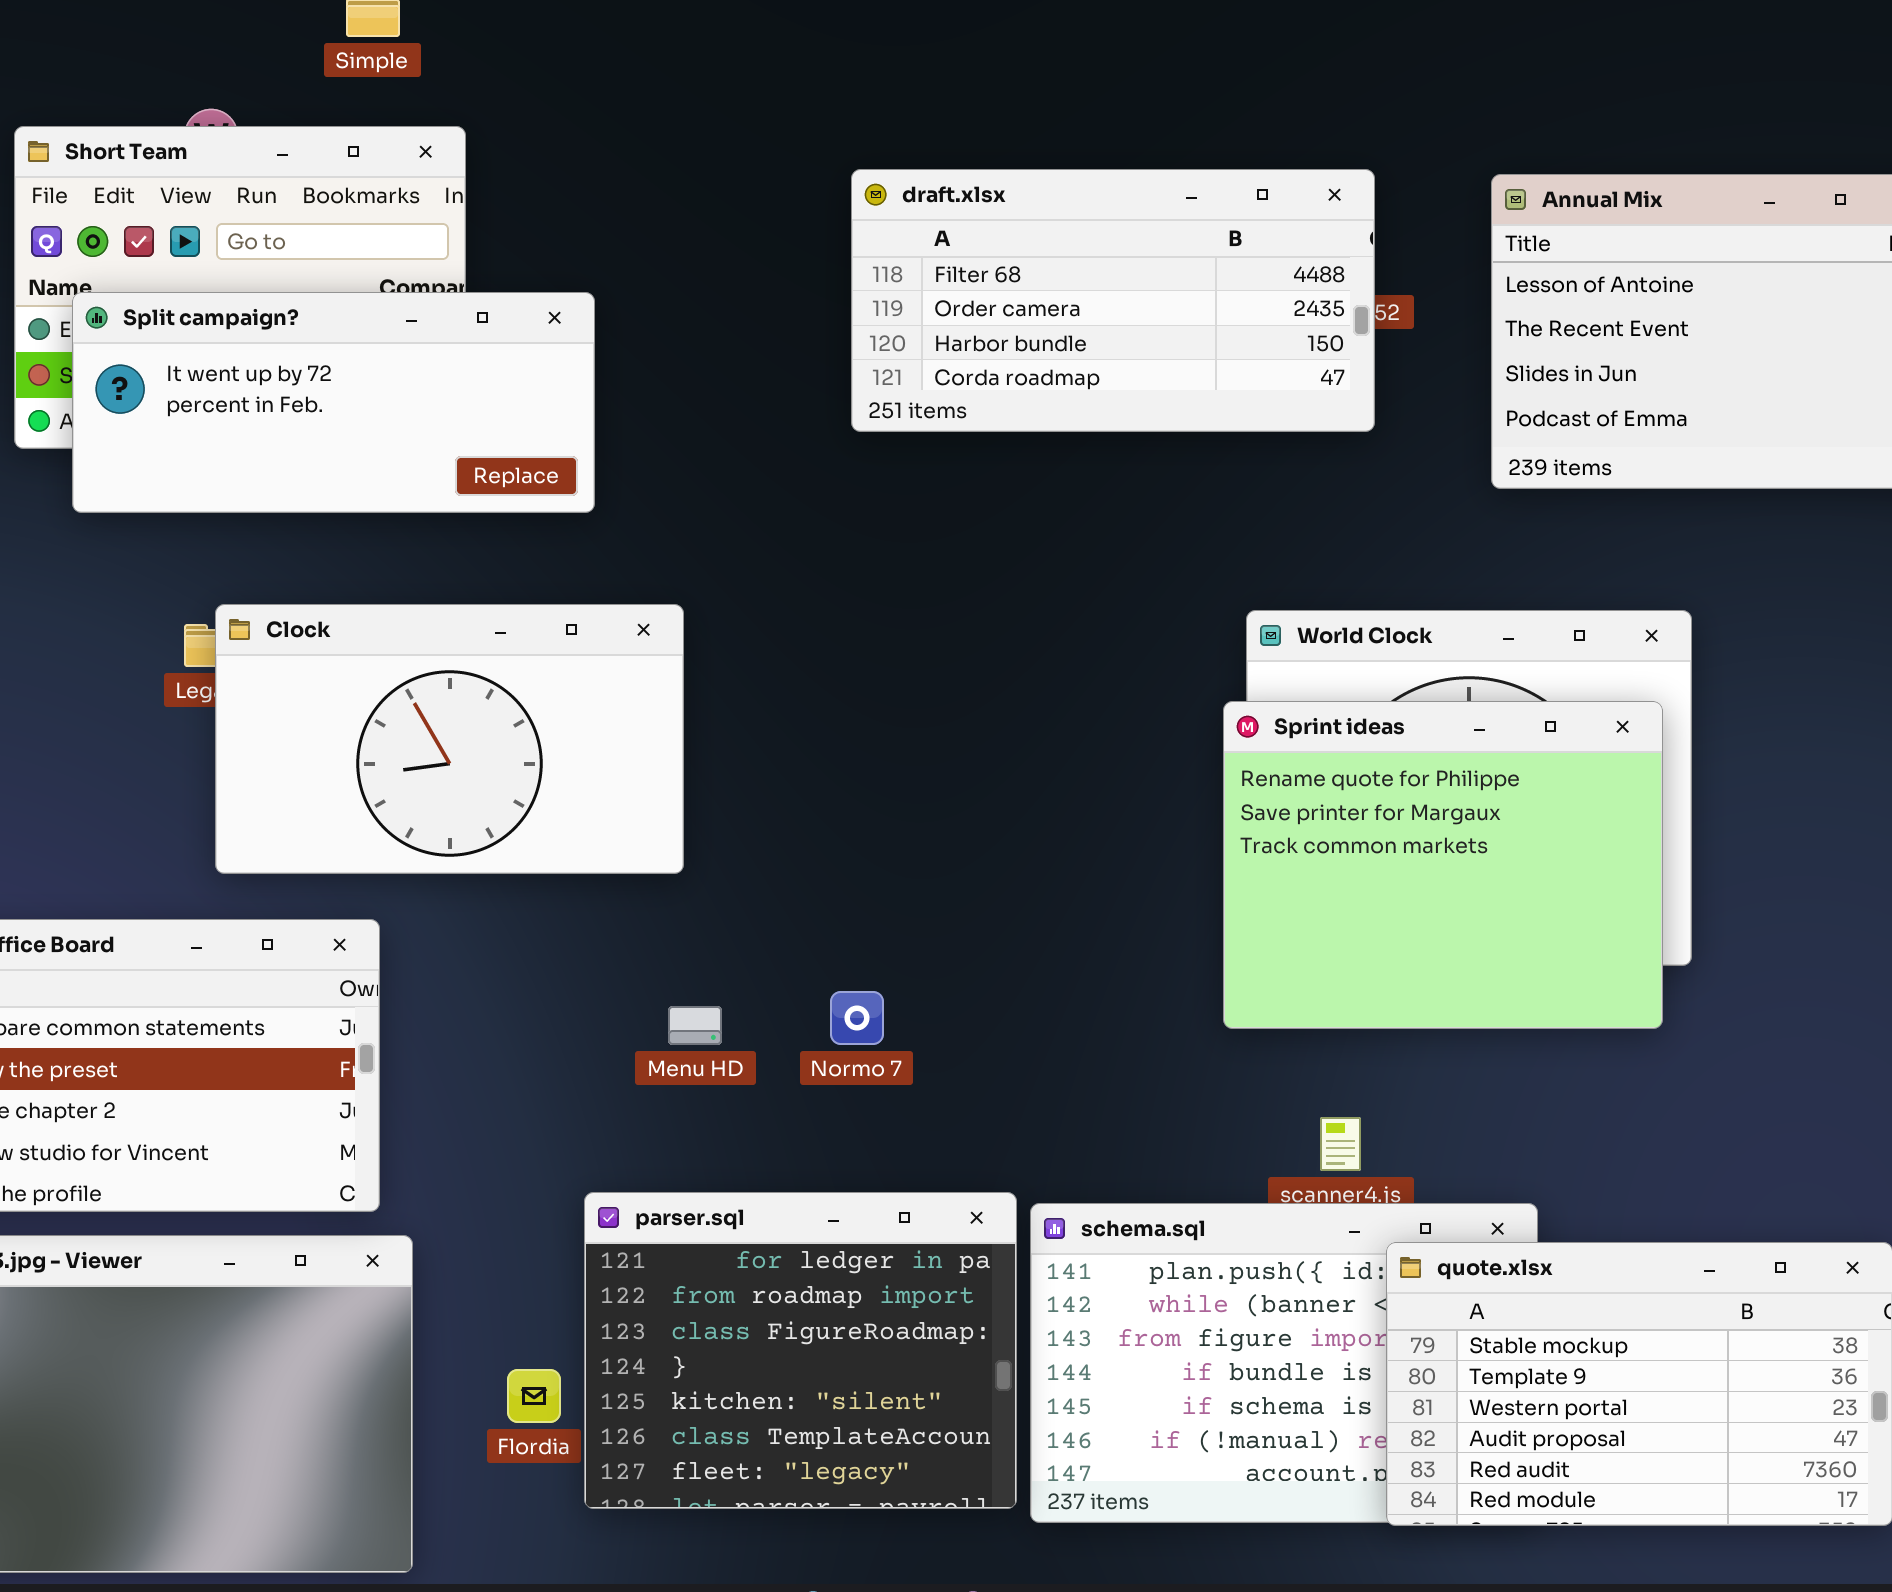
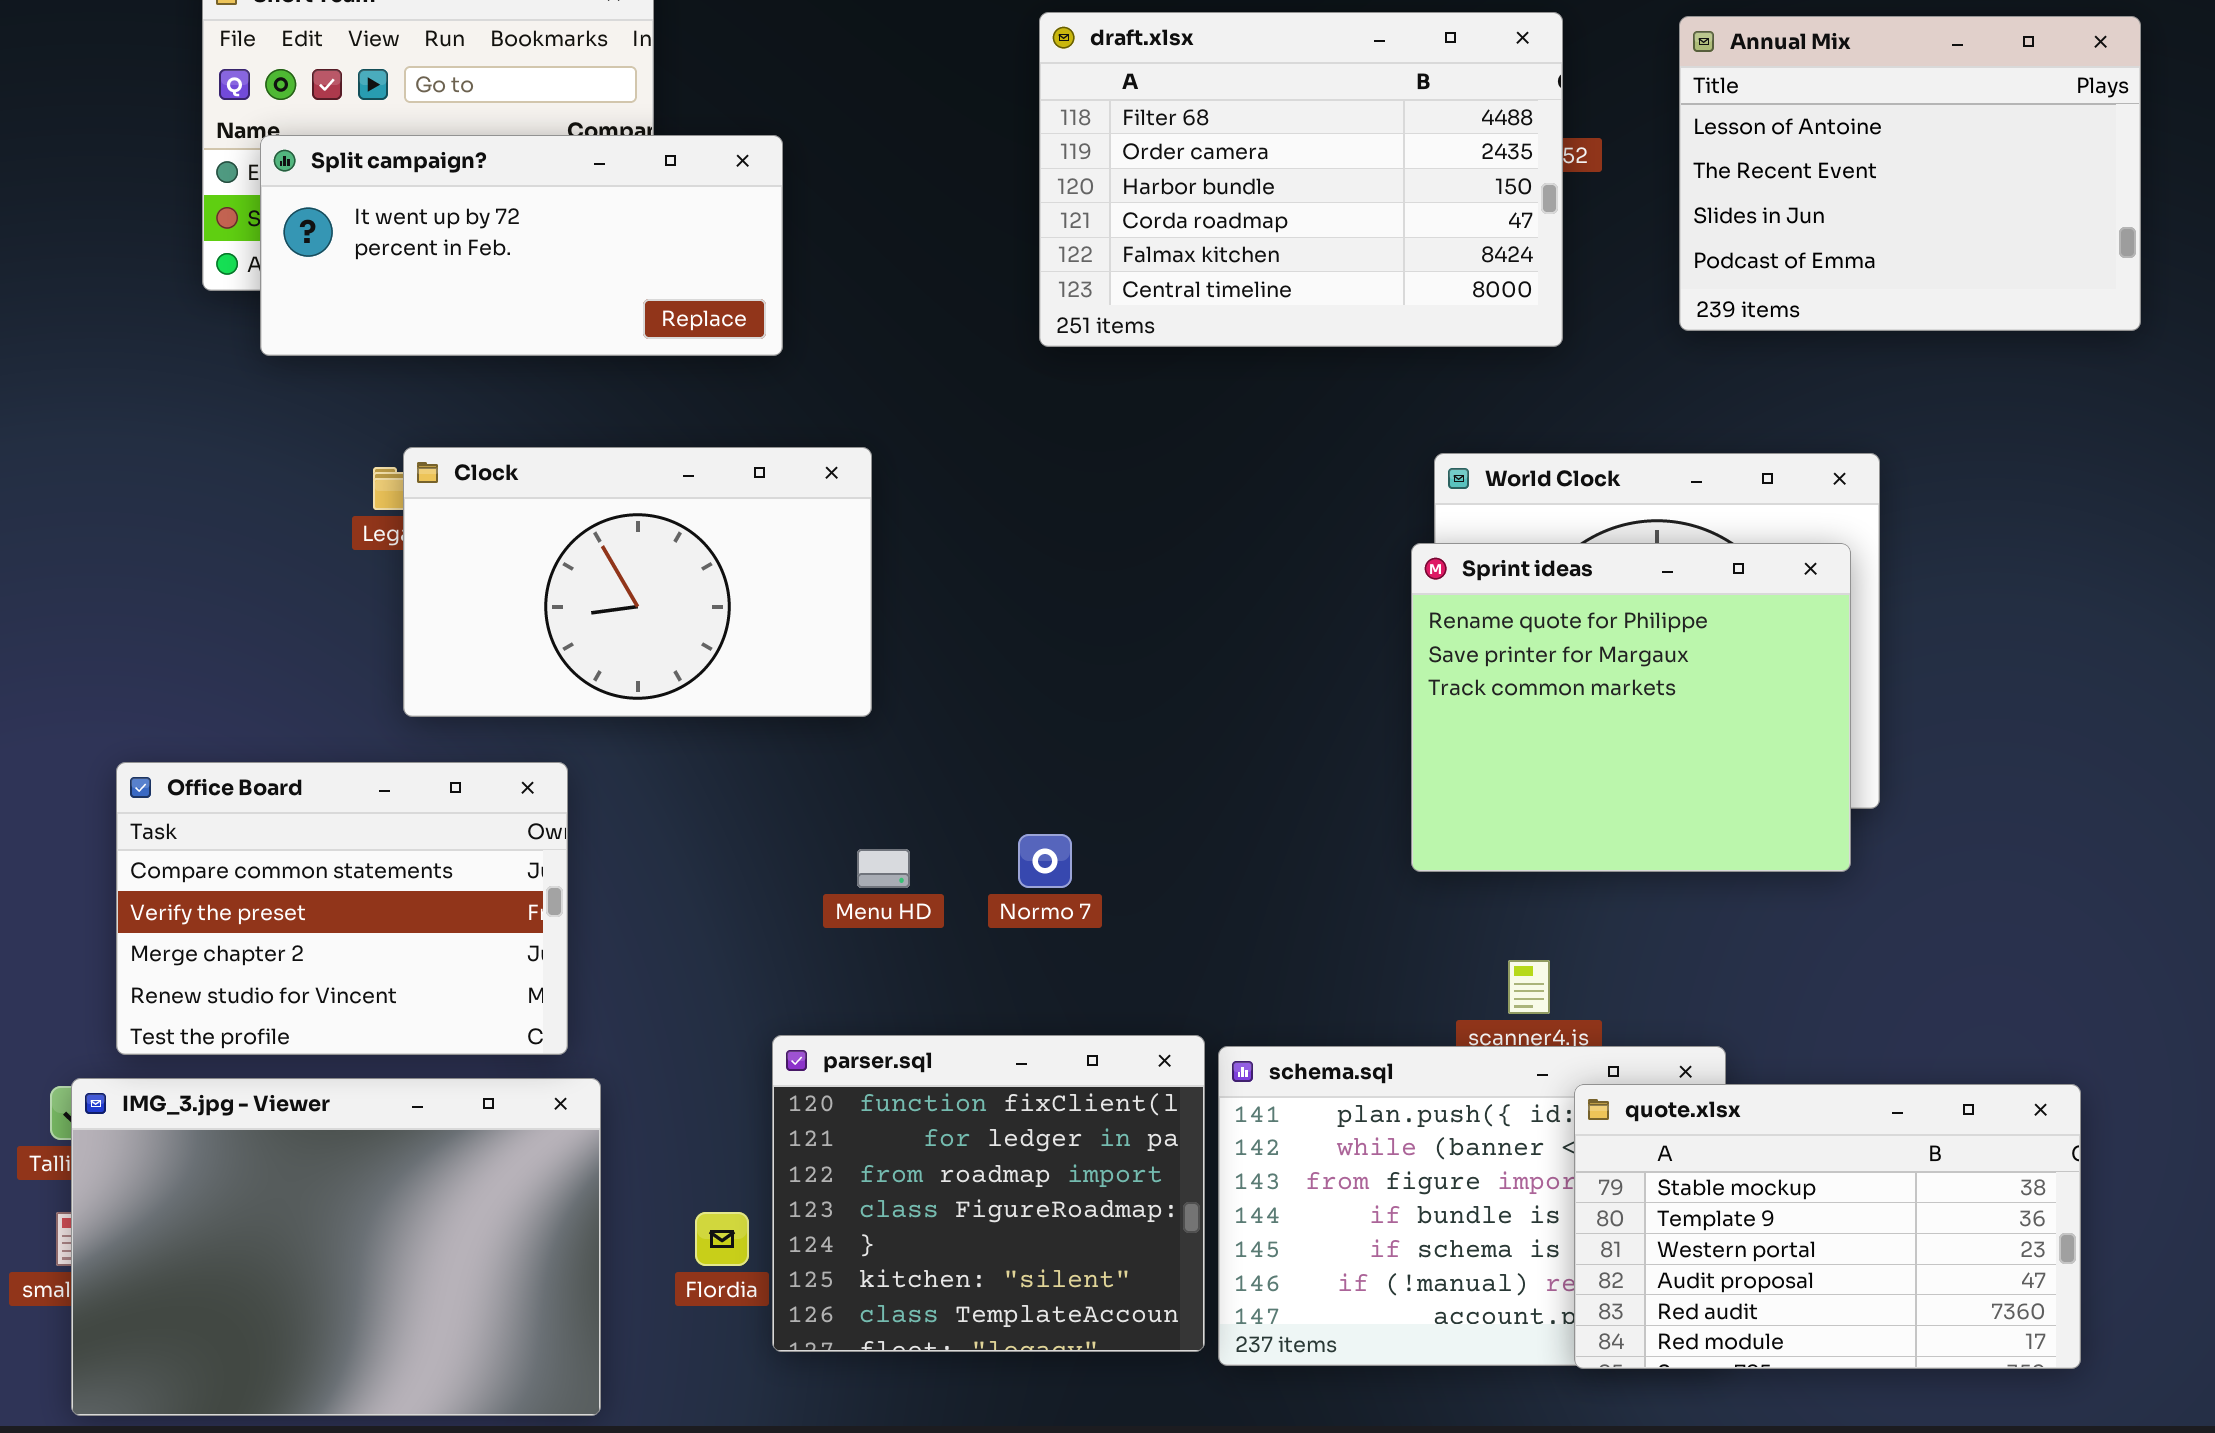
draft.xlsx: [851,169,1375,432] -> [1039,12,1563,347], resized
parser.sql: [584,1192,1017,1509] -> [772,1035,1205,1352], scrolled up 1 row

